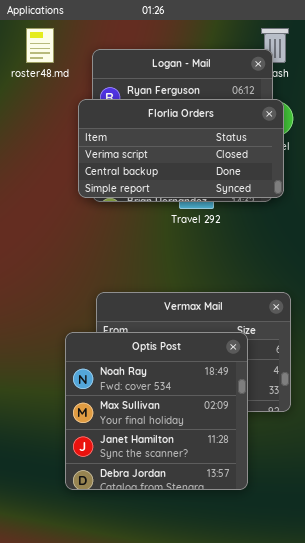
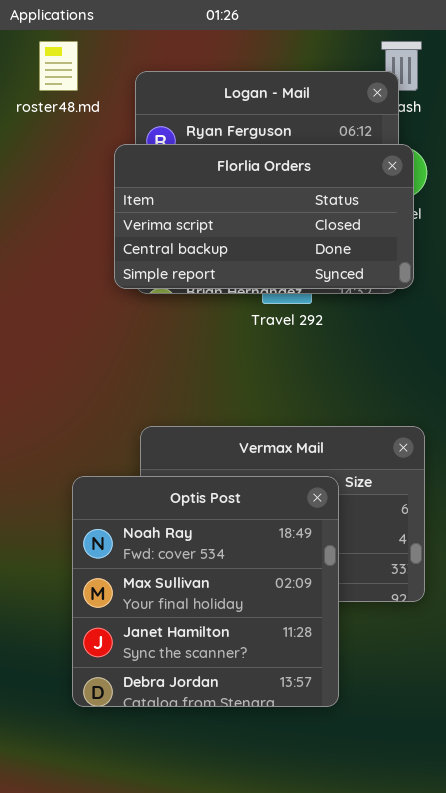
Optis Post: [65,332,248,490] -> [72,476,339,707], moved

